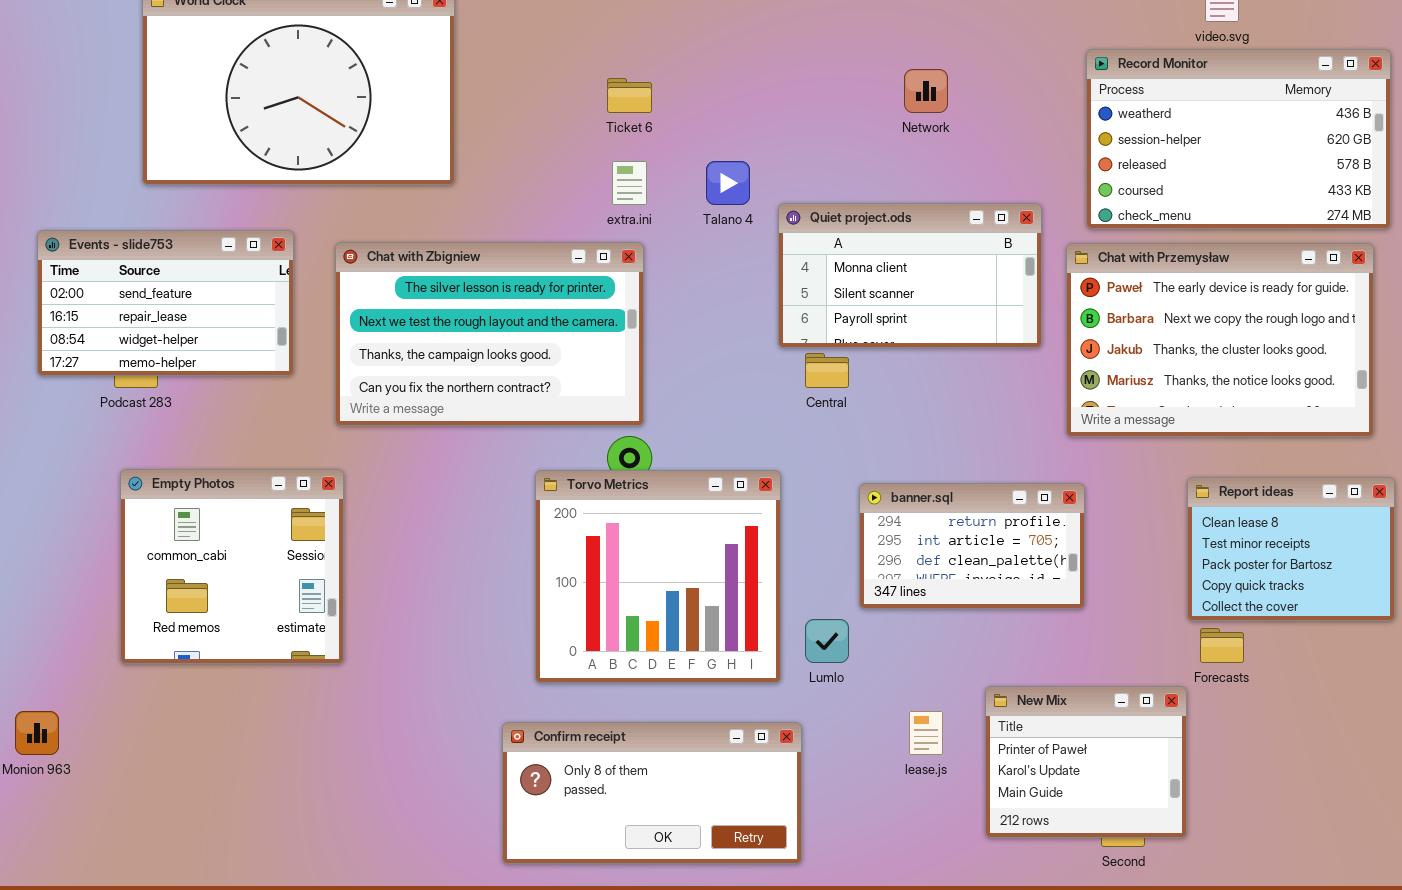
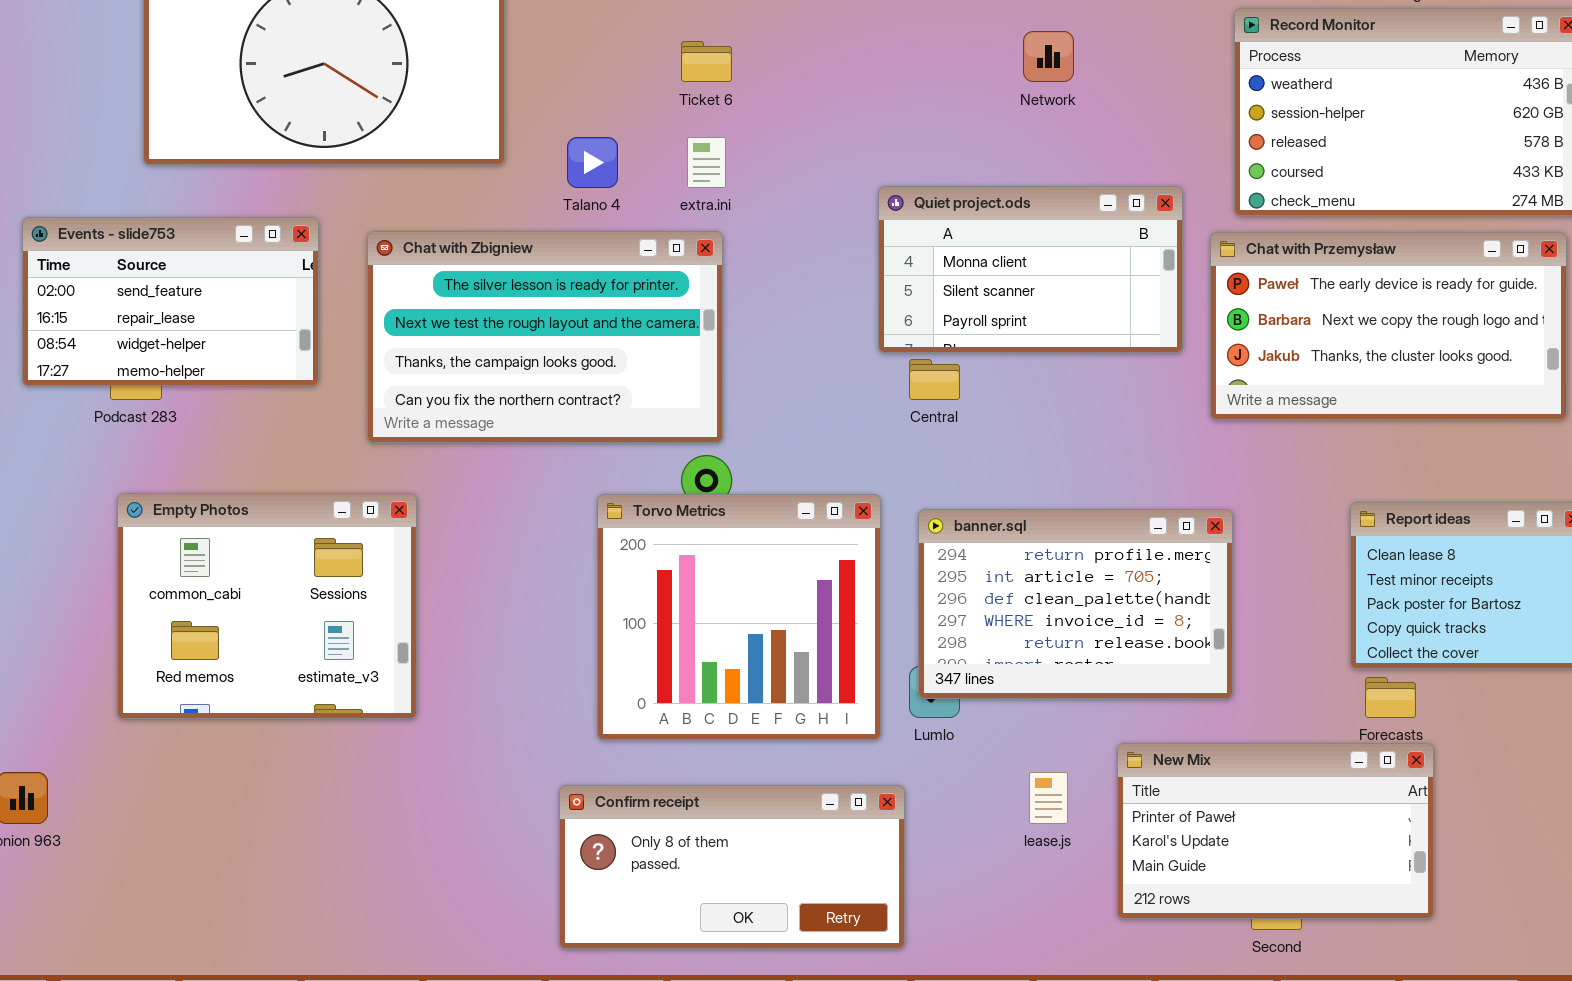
Talano 4: [706,161,750,205] -> [567,137,618,188], moved
Chat with Przemysław: [1066,243,1374,437] -> [1210,232,1567,420], resized
Empty Photos: [120,469,344,664] -> [117,493,417,719], resized
banner.sql: [859,483,1085,609] -> [918,509,1233,699], resized
New Mix: [985,686,1187,838] -> [1117,743,1434,919], resized

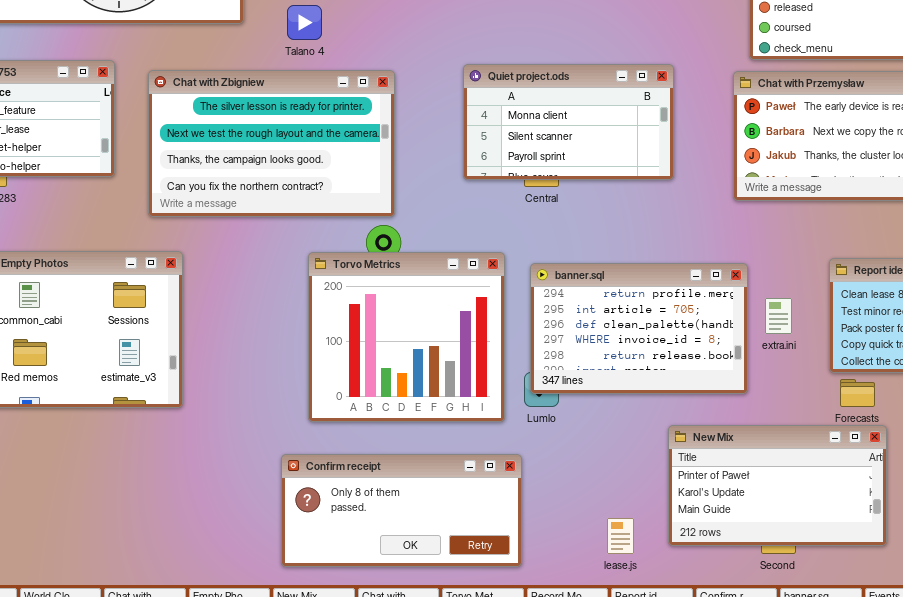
extra.ini: [687,137,726,188] -> [765,298,792,334], moved
Quiet project.ods: [878,186,1183,353] -> [463,64,674,180], moved
lease.js: [1029,772,1068,824] -> [607,518,634,554], moved

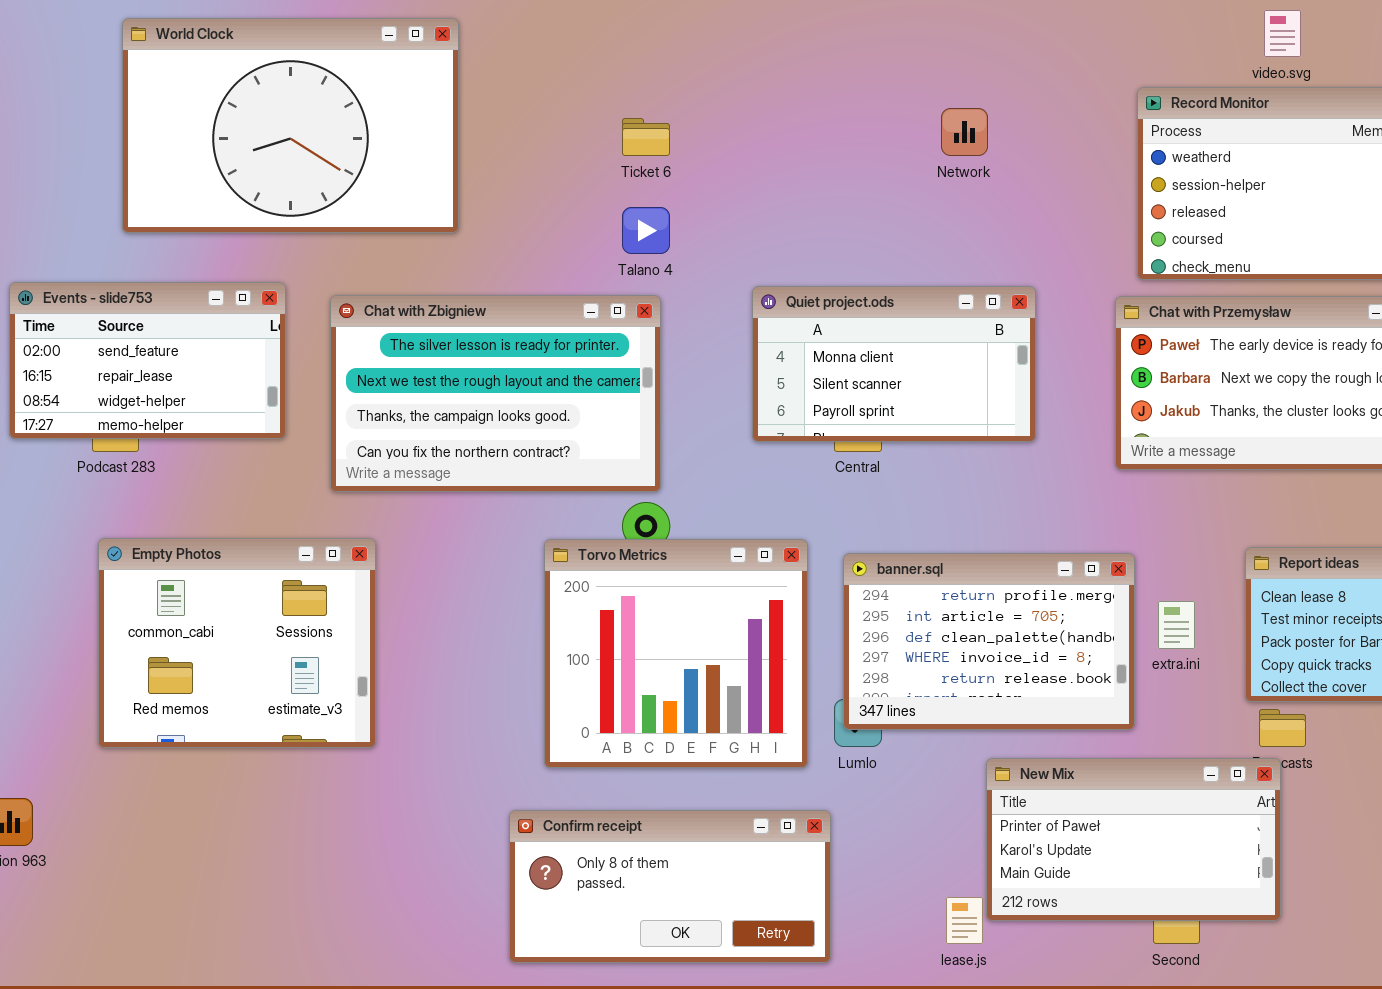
Talano 4: [287,5,322,40] -> [622,207,670,254], moved
New Mix: [668,425,887,546] -> [986,758,1281,921], moved

